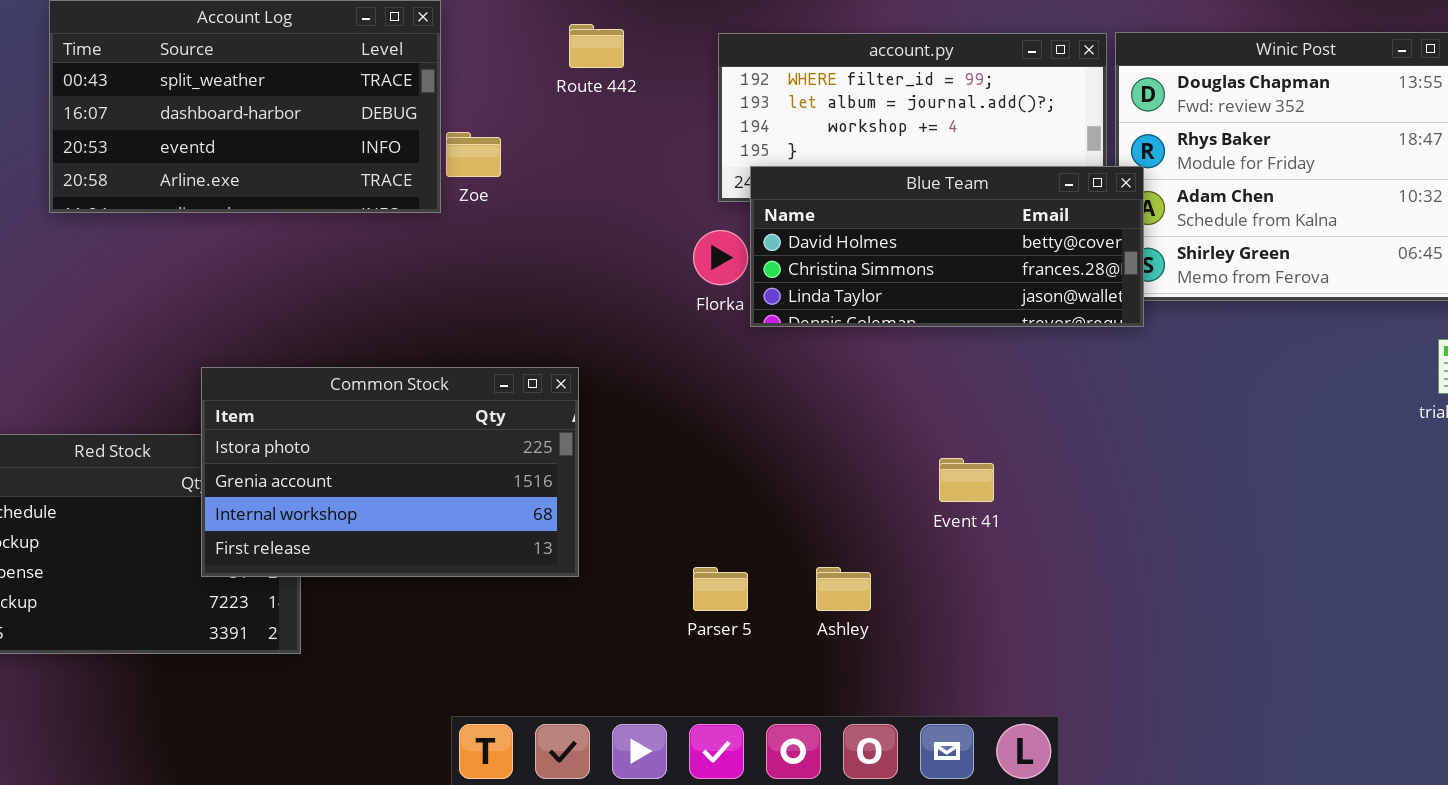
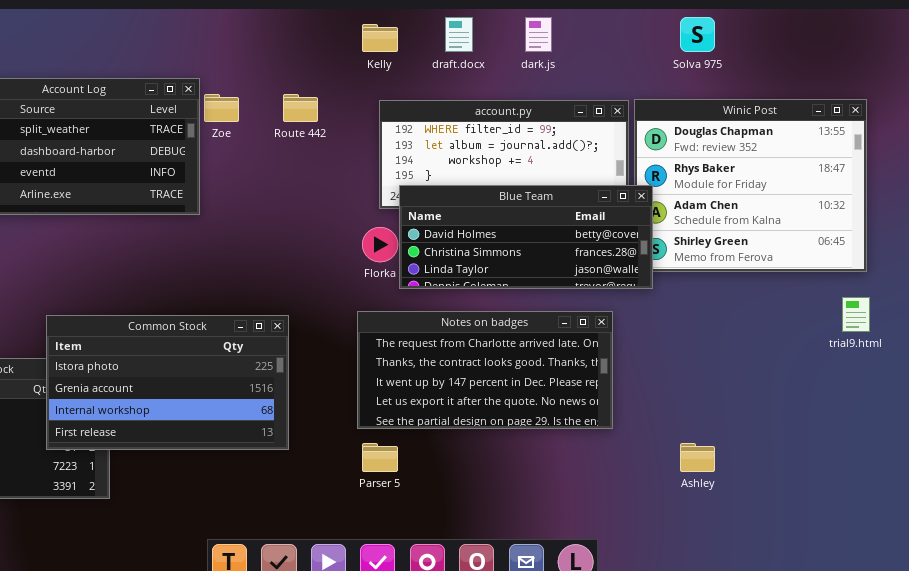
Zoe: [446,132,501,177] -> [204,94,239,122], moved
Notes on badges: none -> [357,311,613,429], opened
Ashley: [816,567,871,611] -> [680,443,715,472], moved

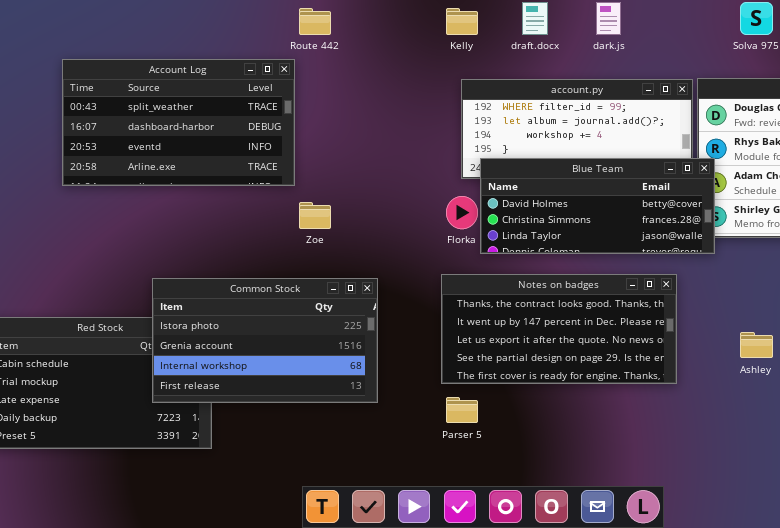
Zoe: [204,94,239,122] -> [299,202,331,229], moved
Route 442: [283,94,318,122] -> [299,8,331,35], moved
Notes on badges: [357,311,613,429] -> [441,274,677,384], scrolled down 1 row
Ashley: [680,443,715,472] -> [740,332,773,358], moved

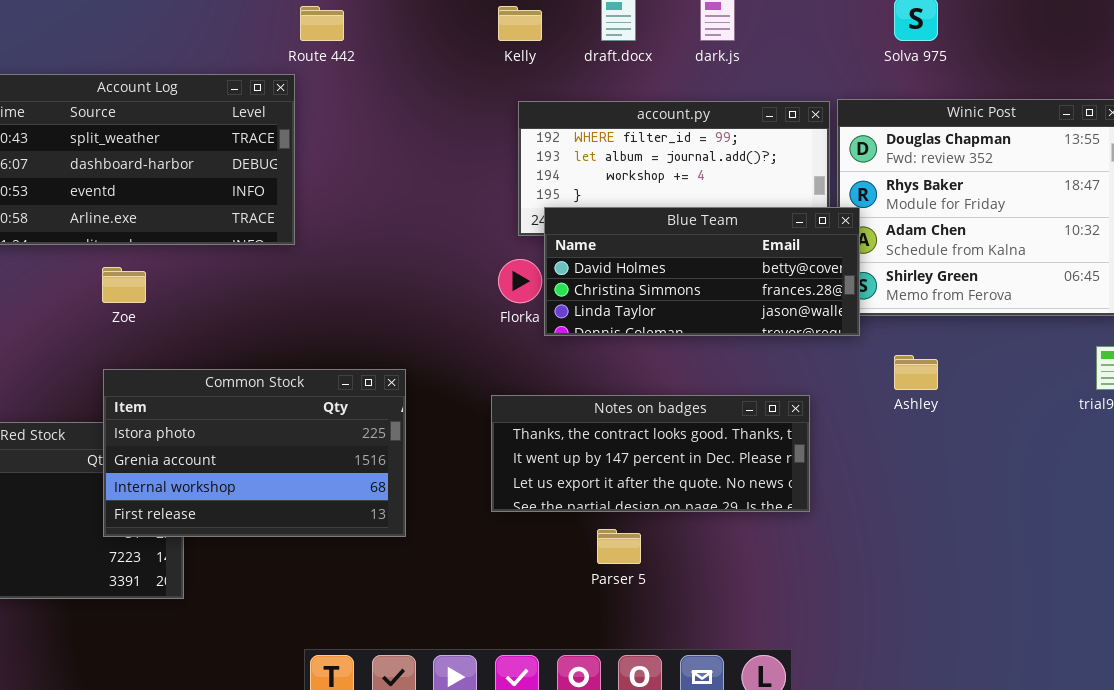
Zoe: [299,202,331,229] -> [102,267,146,303], moved
Notes on badges: [441,274,677,384] -> [491,395,810,512], resized
Ashley: [740,332,773,358] -> [894,355,938,390], moved
Parser 5: [446,397,478,423] -> [597,529,641,564], moved

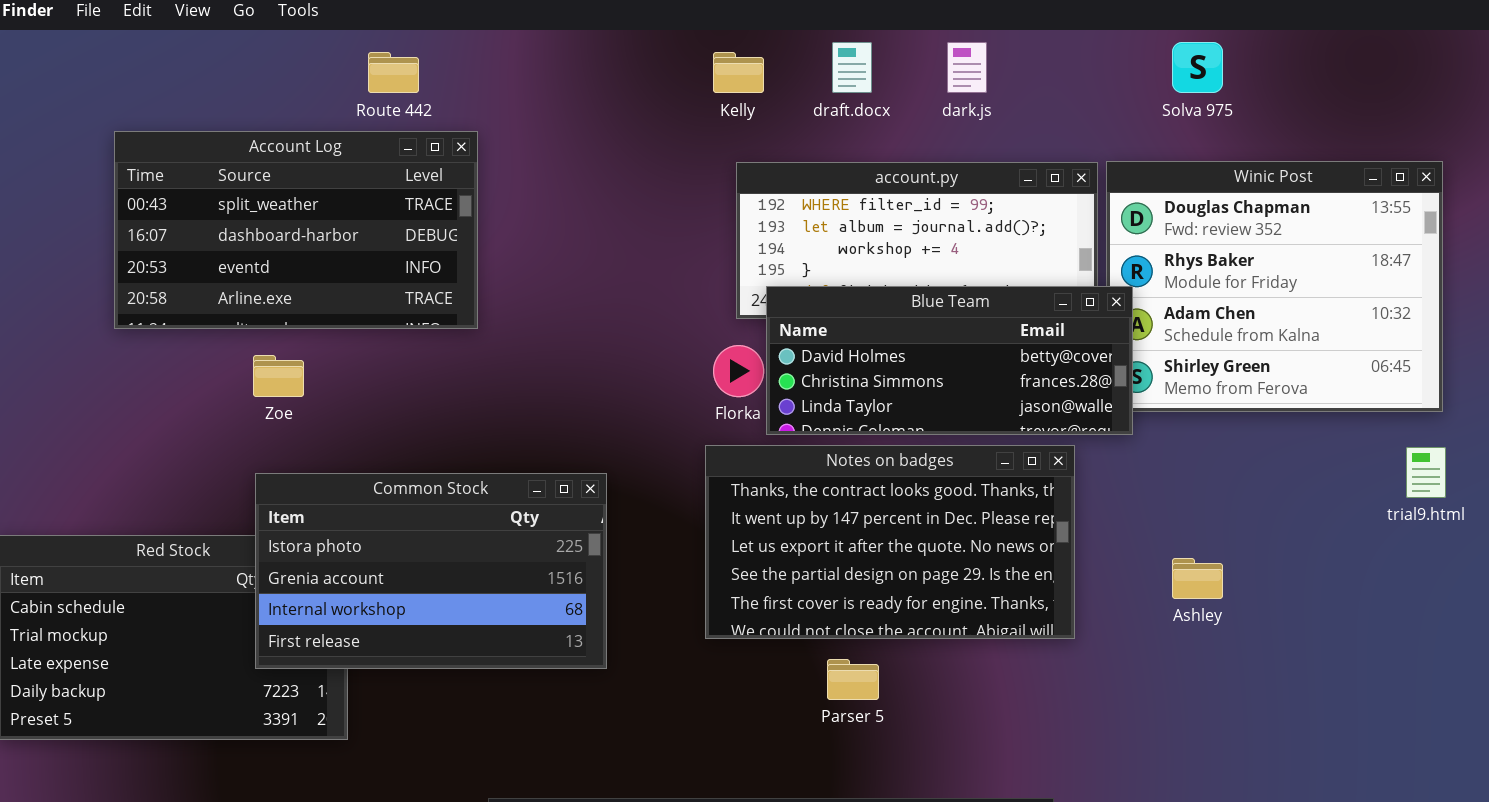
Route 442: [300,6,344,41] -> [368,52,419,93], moved
Ashley: [894,355,938,390] -> [1172,558,1223,599], moved
Notes on badges: [491,395,810,512] -> [705,445,1075,639], resized

